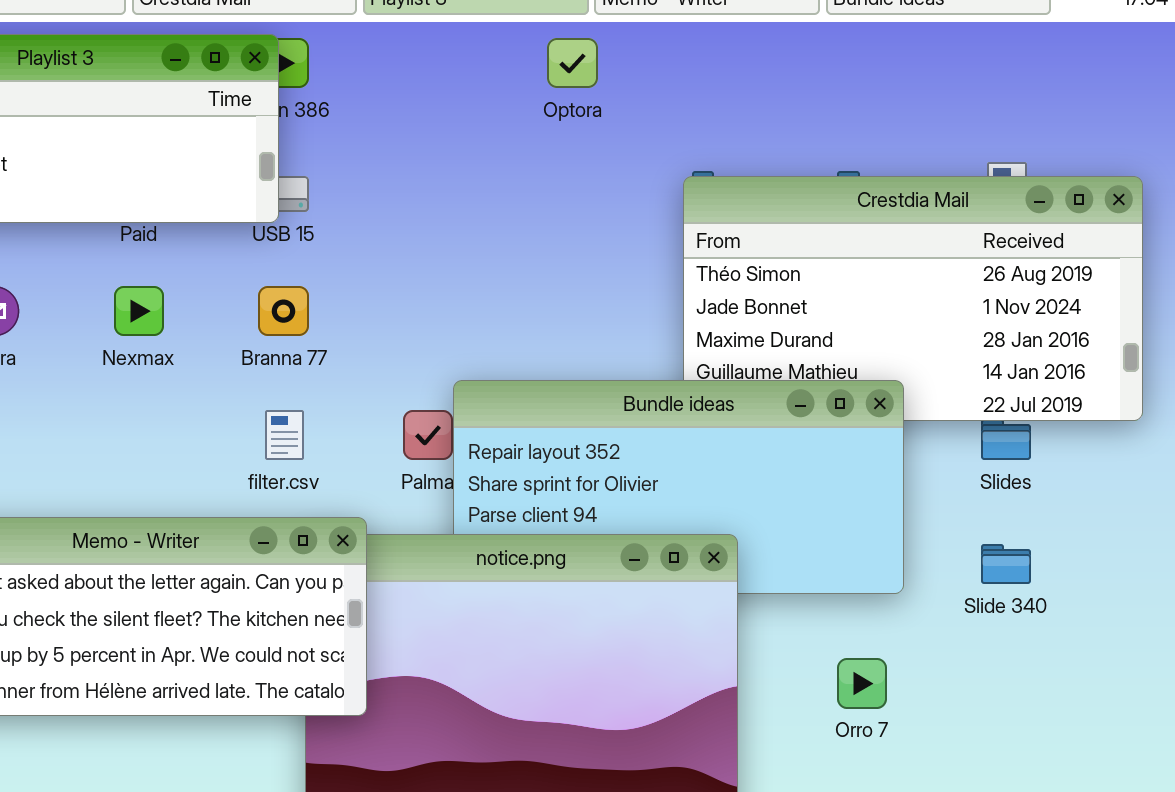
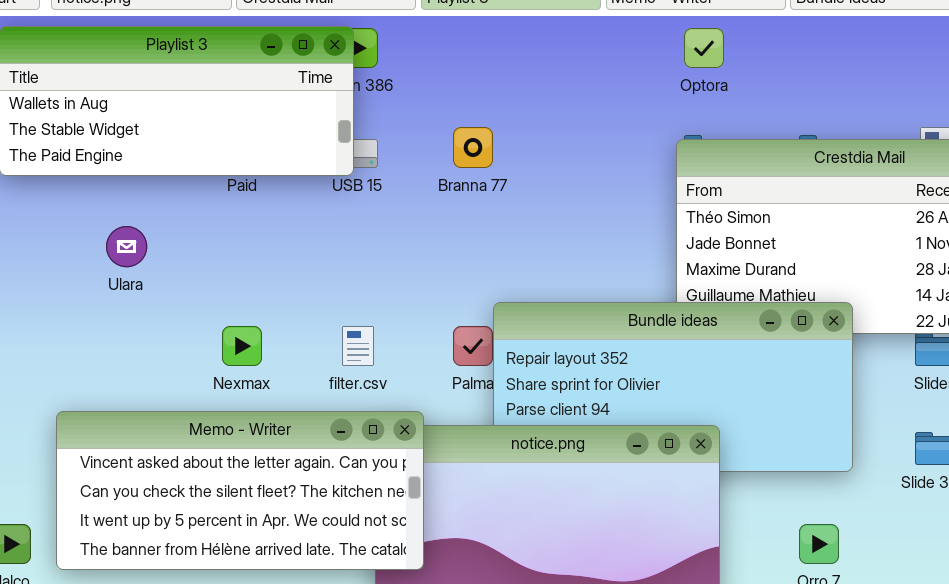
Optora: [547,38,598,88] -> [684,28,724,68], moved
Nexmax: [114,286,164,336] -> [222,326,262,366], moved
Branna 77: [258,286,309,336] -> [453,127,493,168], moved

